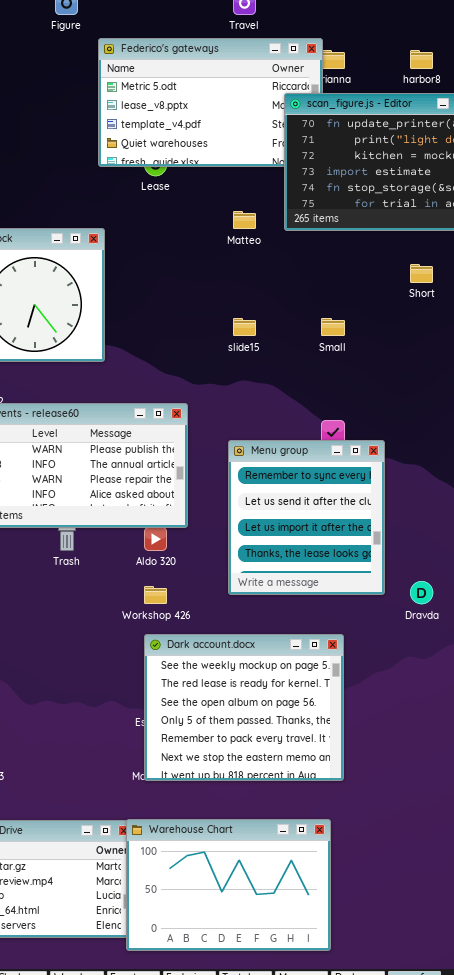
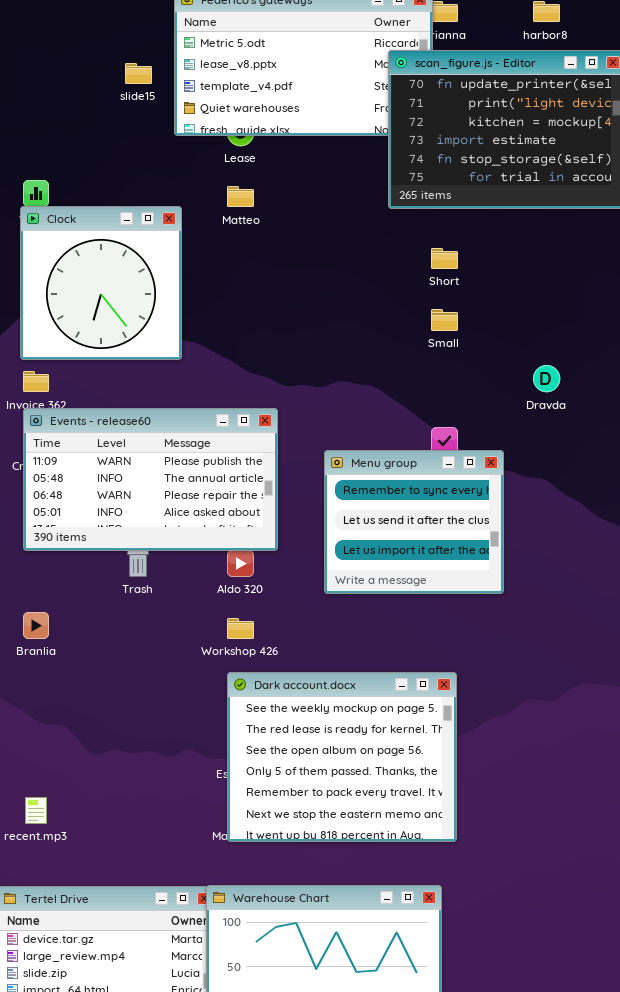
Matteo: [233,211,256,229] -> [227,186,254,207], moved
Short: [410,264,433,283] -> [431,248,458,269], moved
slide15: [233,318,256,336] -> [125,63,152,84], moved
Menu group: [228,440,385,595] -> [324,450,504,594], resized
Dravda: [410,581,433,604] -> [533,365,560,392], moved

